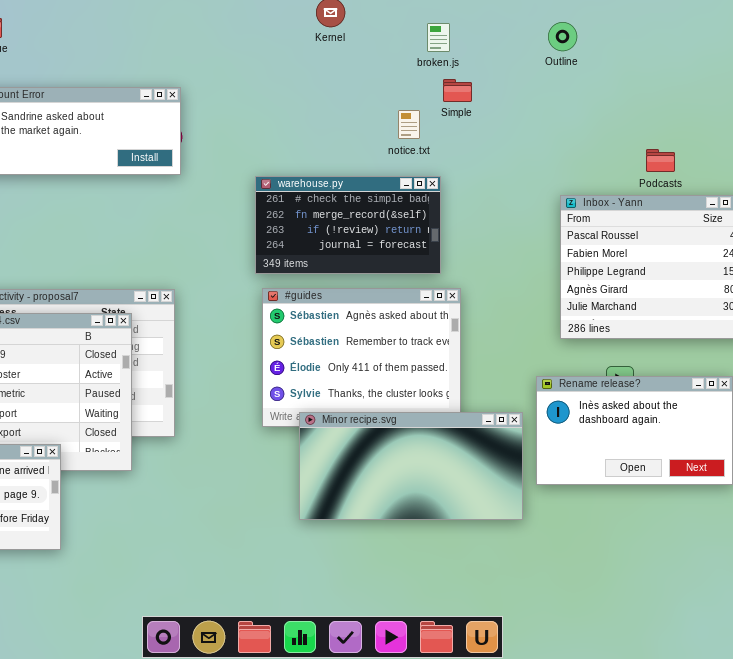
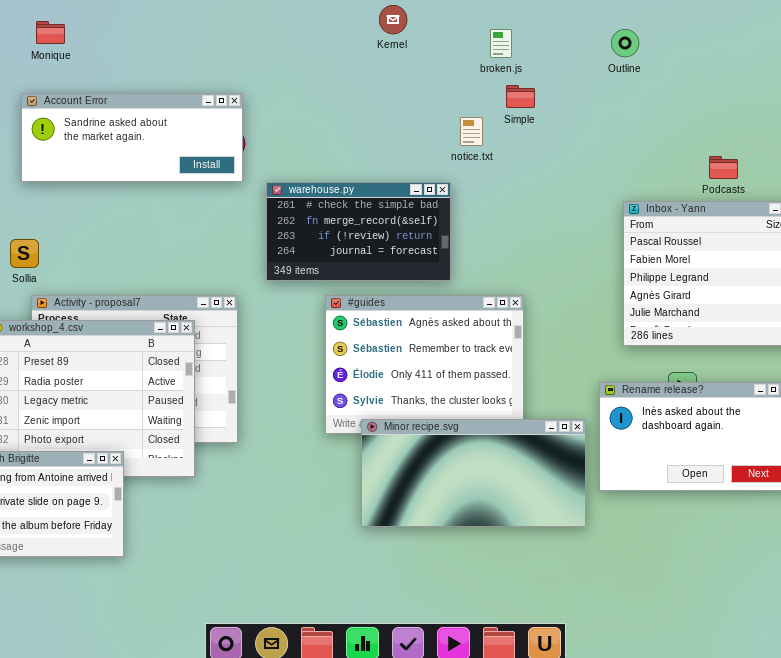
warehouse.py: [255,176,441,274] -> [266,182,451,281], moved

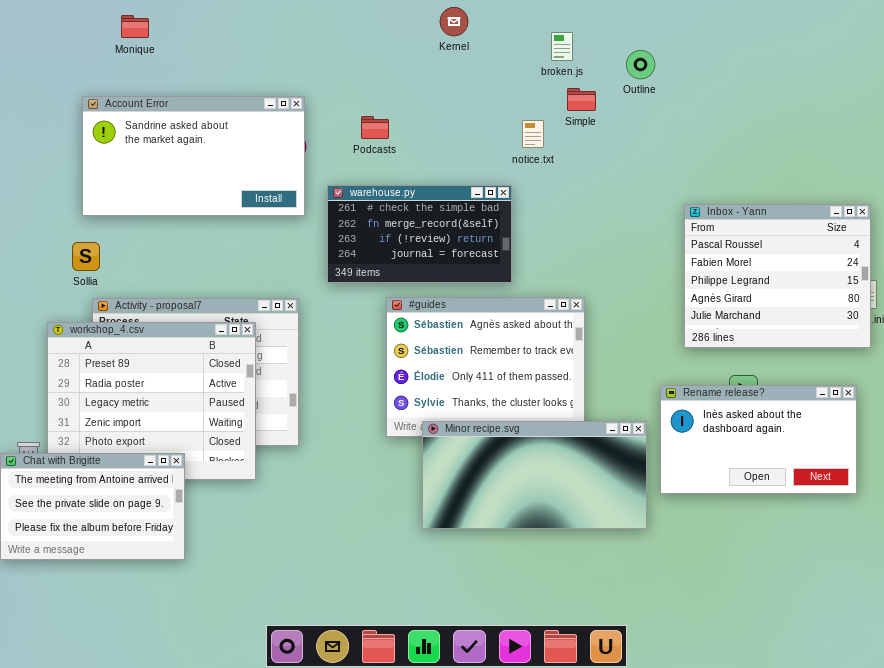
Monique: [36,21,65,44] -> [121,15,149,38], moved
Outline: [611,29,639,57] -> [626,50,655,79], moved
Account Error: [21,93,243,182] -> [82,96,305,216], resized
Podcasts: [709,156,738,179] -> [361,116,389,139], moved

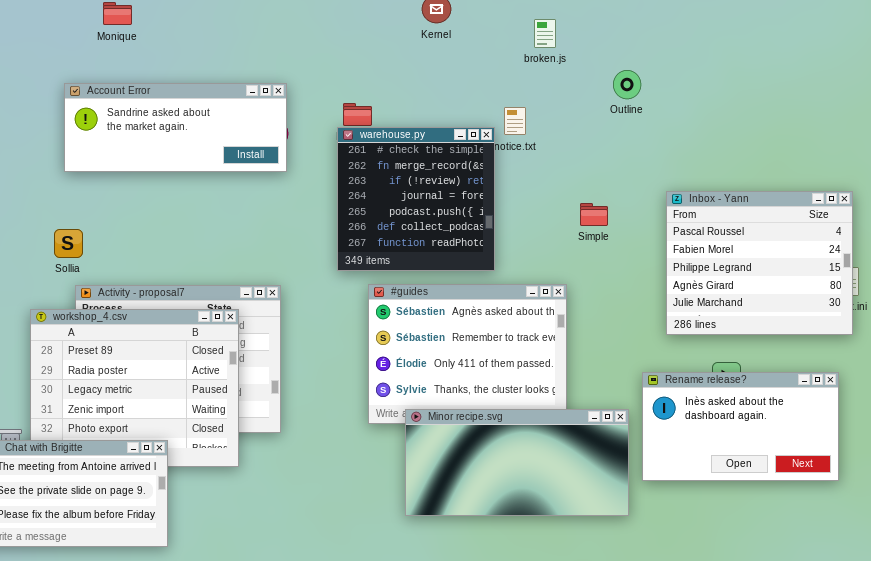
Outline: [626,50,655,79] -> [613,70,641,99], moved
Simple: [567,88,596,111] -> [580,203,608,226], moved
Account Error: [82,96,305,216] -> [64,83,287,172], resized
warehouse.py: [327,185,512,283] -> [337,127,495,271], resized

